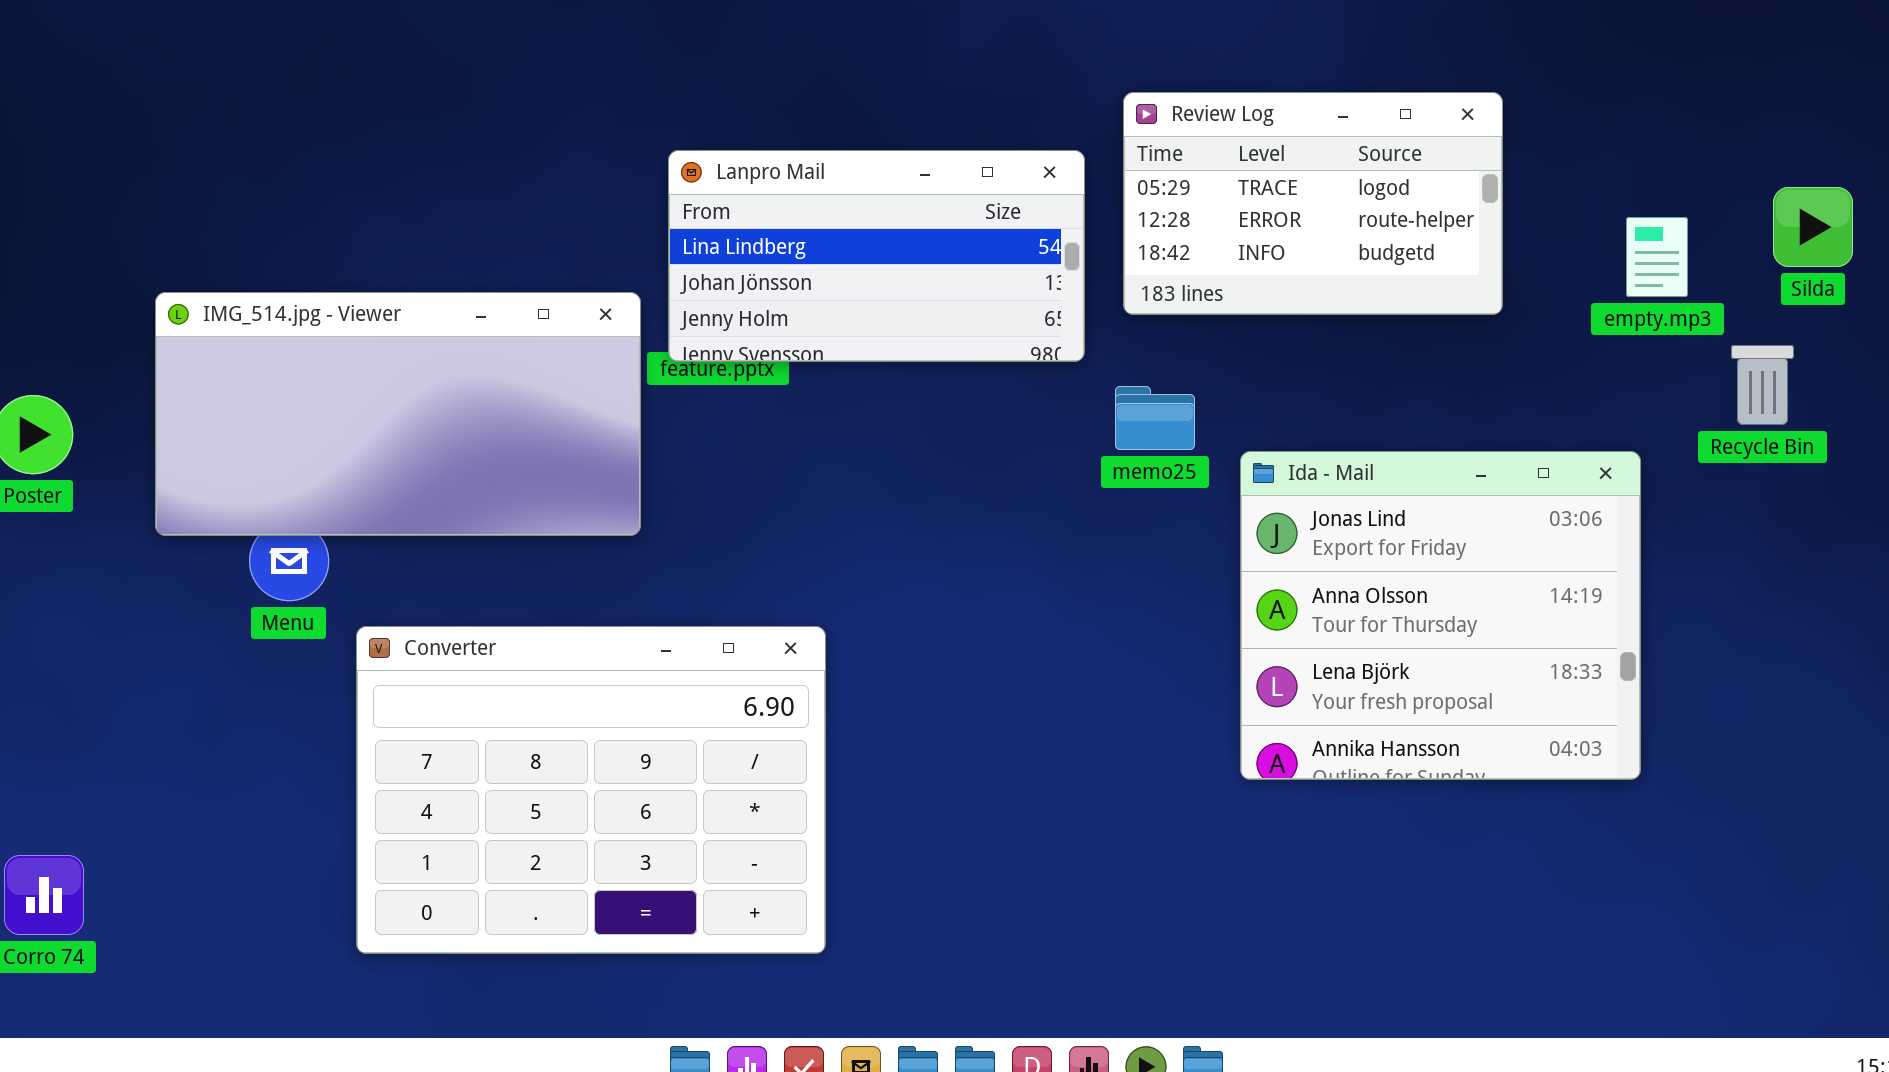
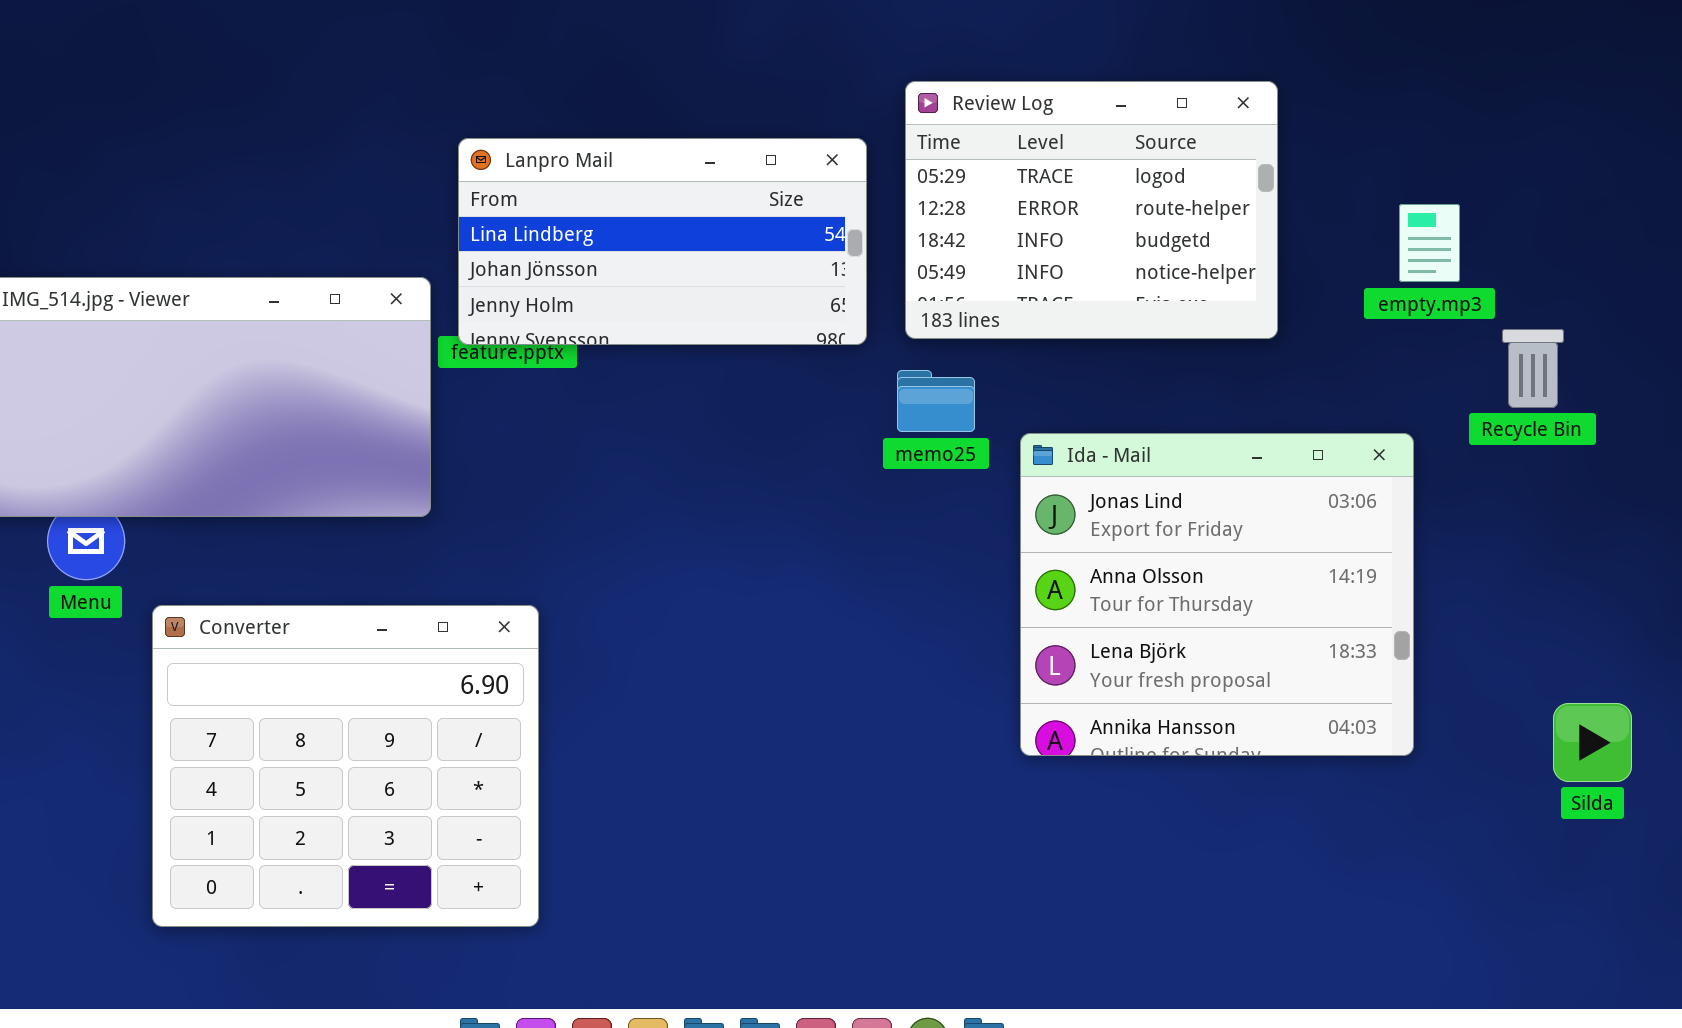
Review Log: [1123,92,1503,315] -> [905,81,1278,339], resized
Silda: [1773,187,1853,267] -> [1553,703,1632,782], moved
Converter: [356,626,826,954] -> [152,605,539,927], resized

